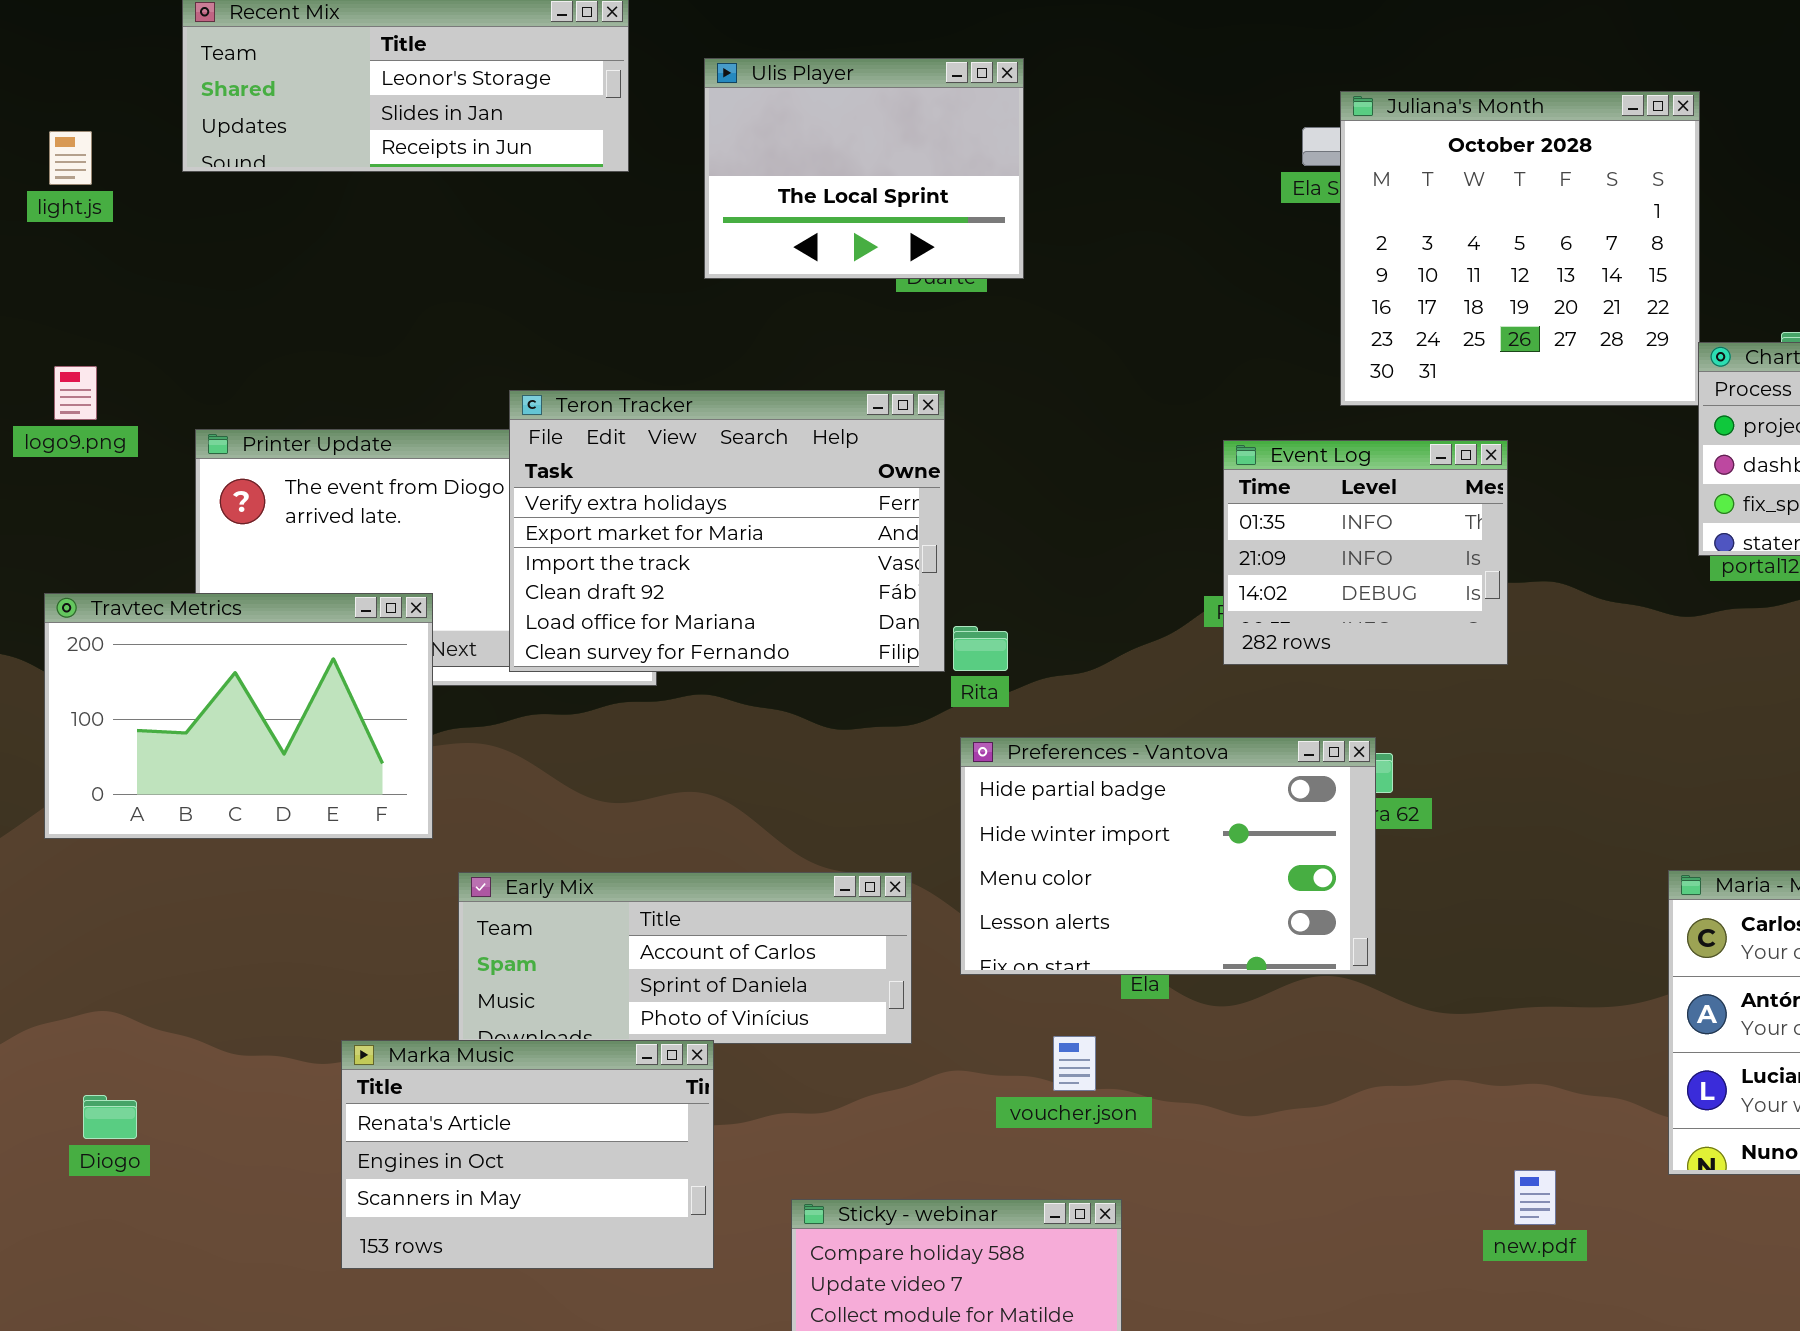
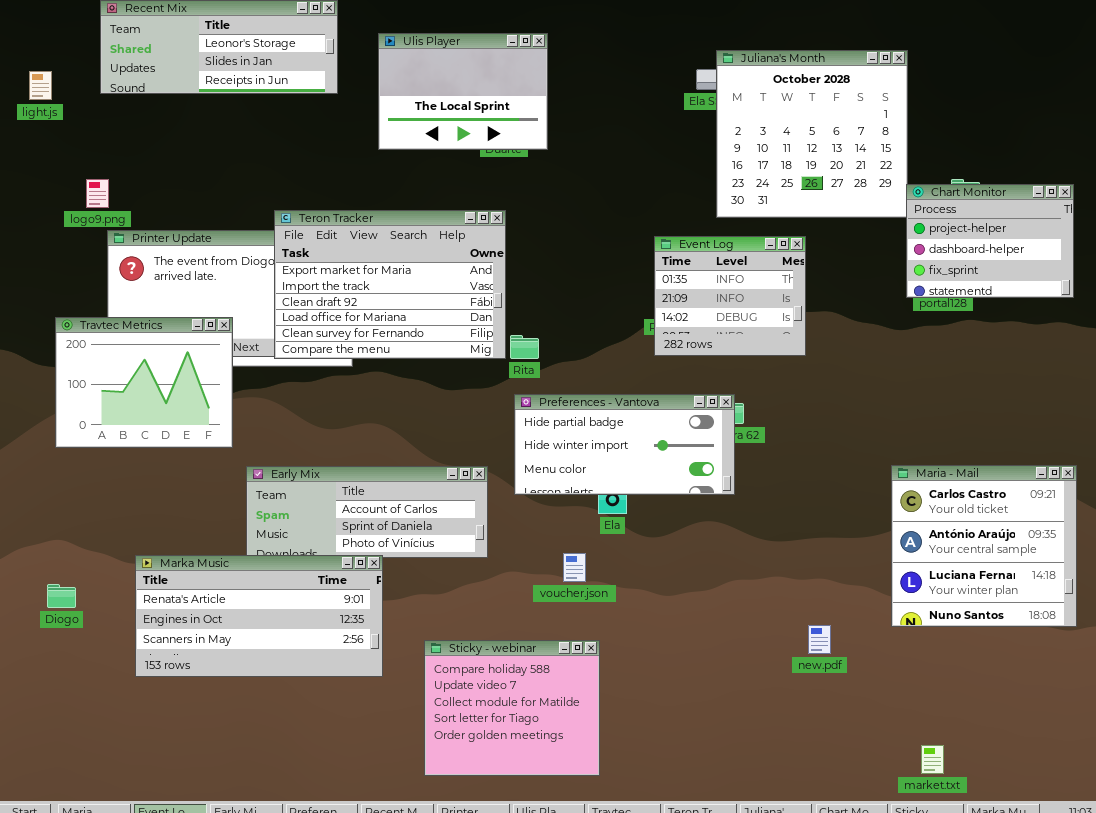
logo9.png: [54,366,97,420] -> [86,179,109,208], moved
Teron Tracker: [509,390,945,672] -> [274,210,506,359], scrolled down 1 row
Travtec Metrics: [44,593,433,839] -> [55,317,233,448], resized
Preferences - Vantova: [960,737,1376,975] -> [514,394,735,495], resized
Marka Music: [341,1040,714,1269] -> [135,555,383,677], resized

